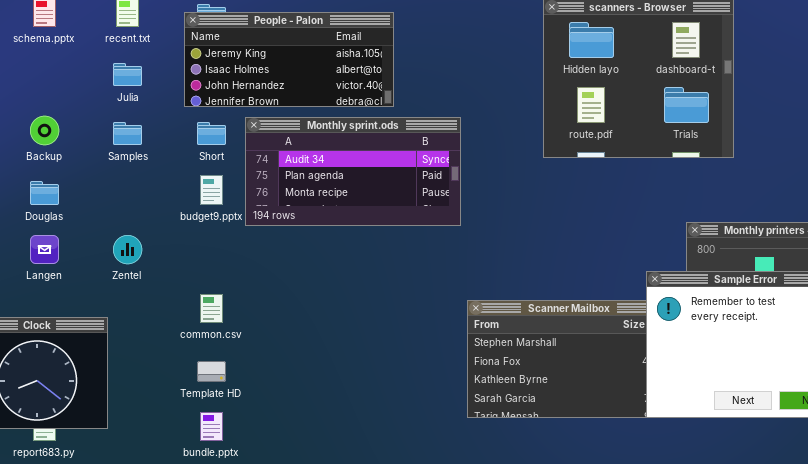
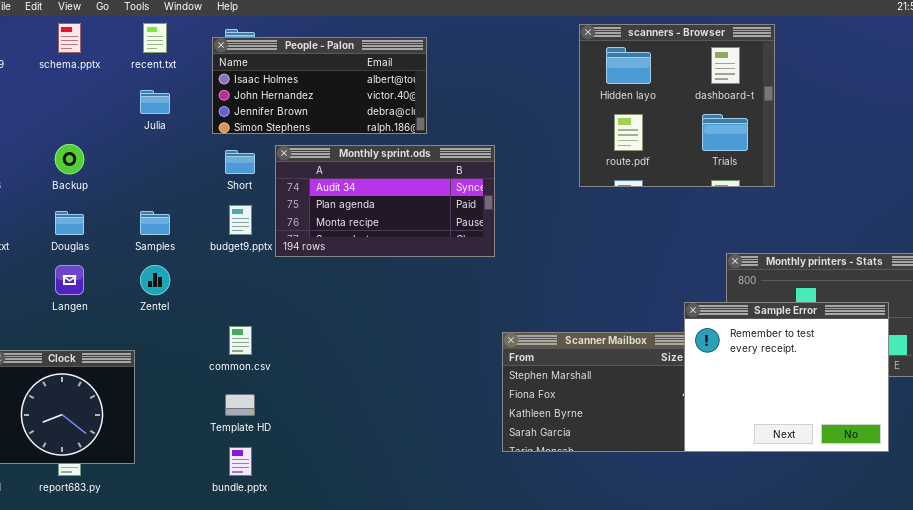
People - Palon: [184,12,394,107] -> [212,37,427,134], scrolled down 1 row
Samples: [113,122,142,145] -> [140,211,170,235], moved

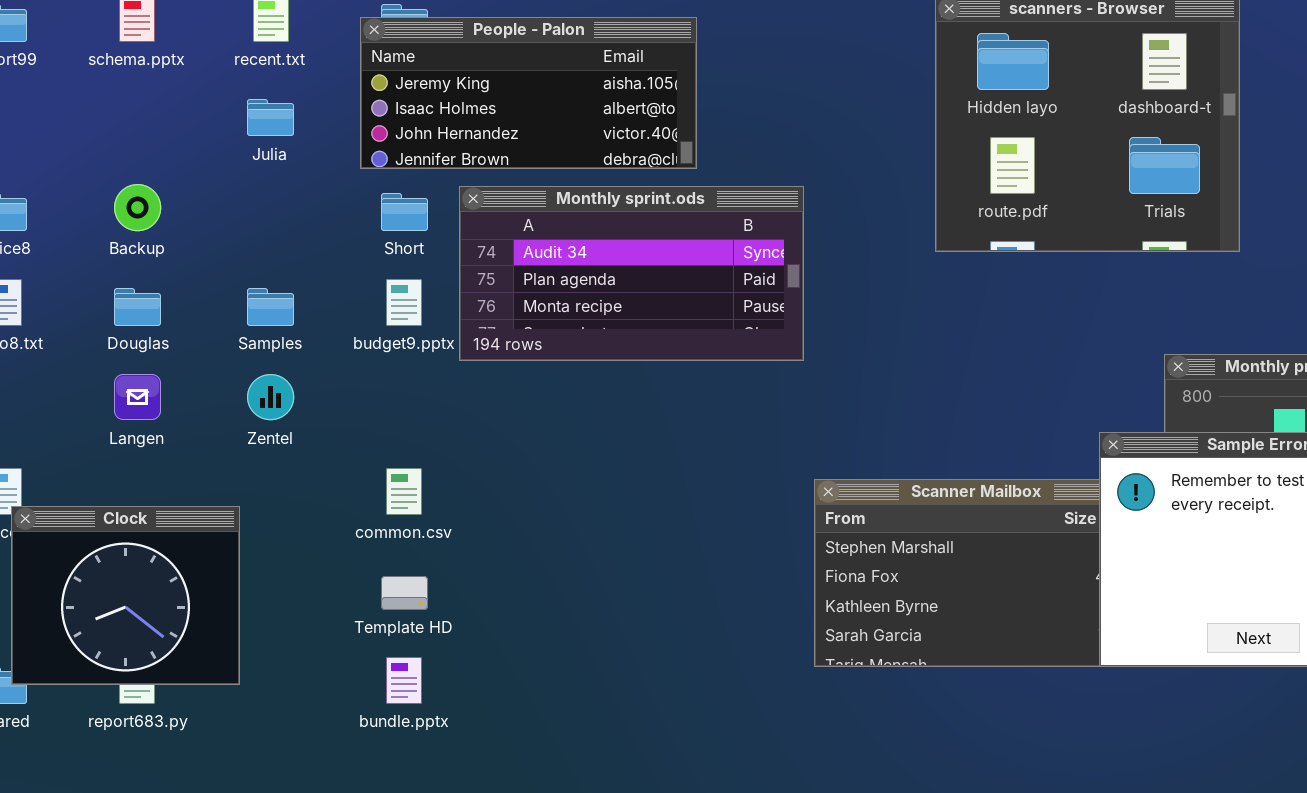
People - Palon: [212,37,427,134] -> [360,17,697,169], scrolled up 1 row

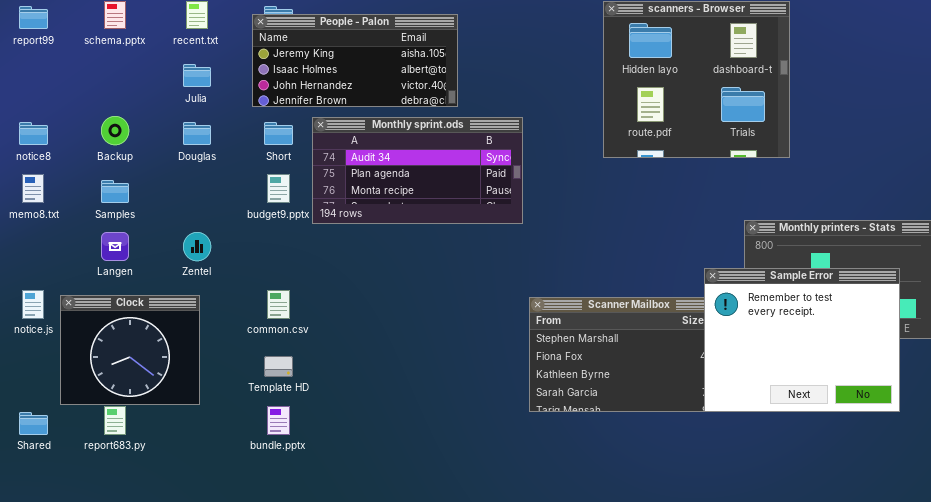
Douglas: [114,288,161,326] -> [183,122,211,145], moved
Samples: [247,288,294,326] -> [101,180,129,203], moved
Clock: [11,506,240,685] -> [60,295,200,405], moved

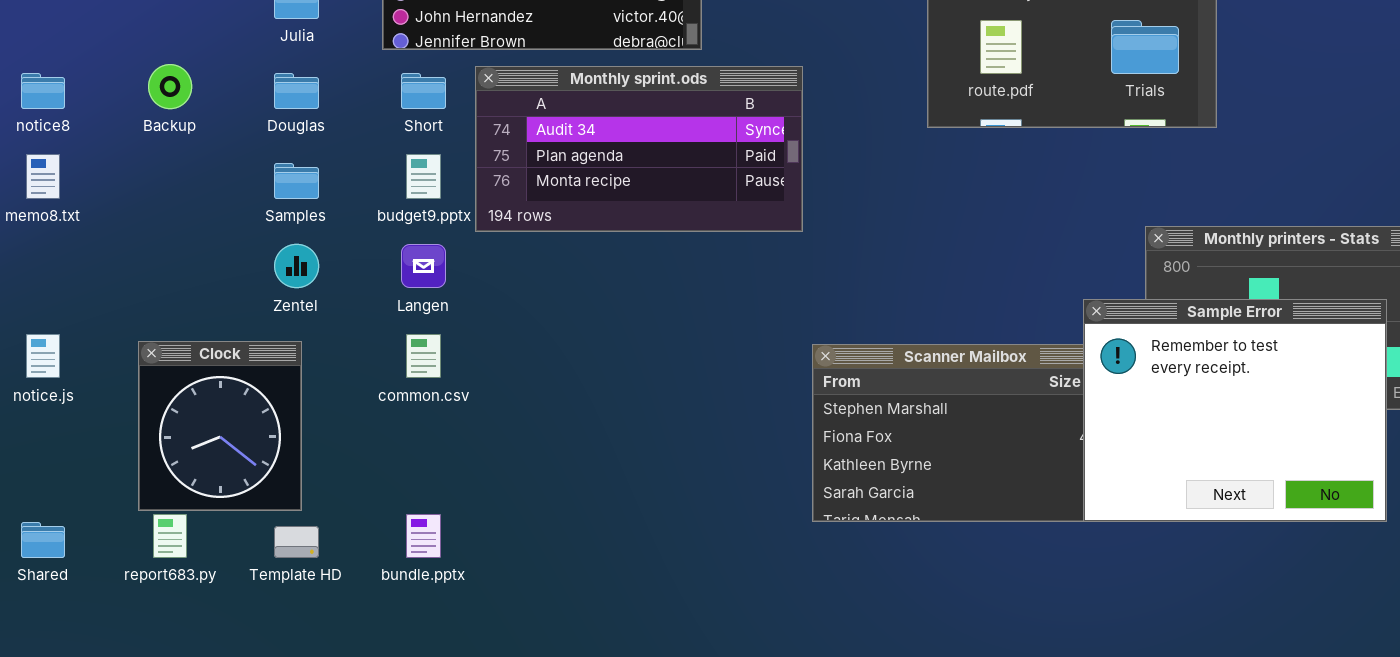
Samples: [101,180,129,203] -> [274,163,319,199], moved
Langen: [101,232,129,261] -> [401,244,446,288], moved
Clock: [60,295,200,405] -> [138,341,302,511], resized
Template HD: [264,356,293,377] -> [274,526,319,558], moved

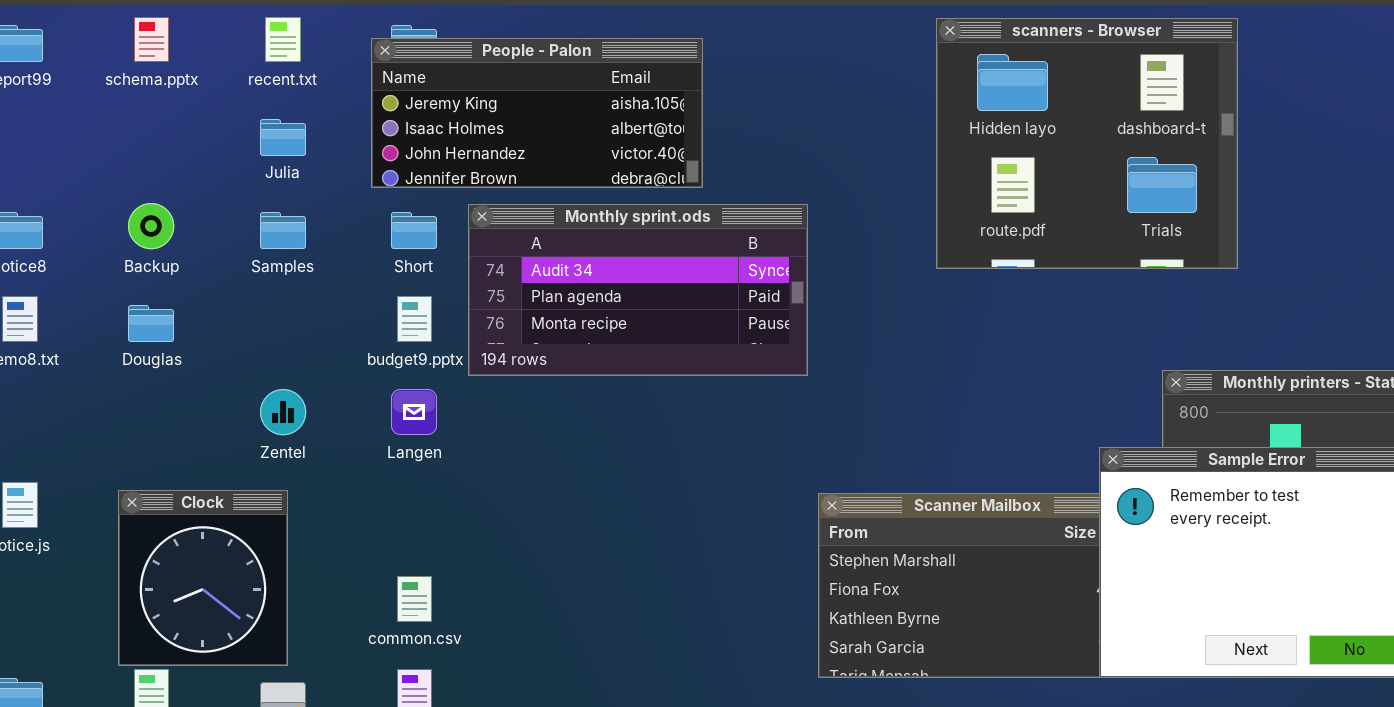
Douglas: [274,73,319,109] -> [128,305,174,342], moved
Samples: [274,163,319,199] -> [260,212,306,249], moved
common.csv: [406,334,441,378] -> [397,576,432,622], moved

